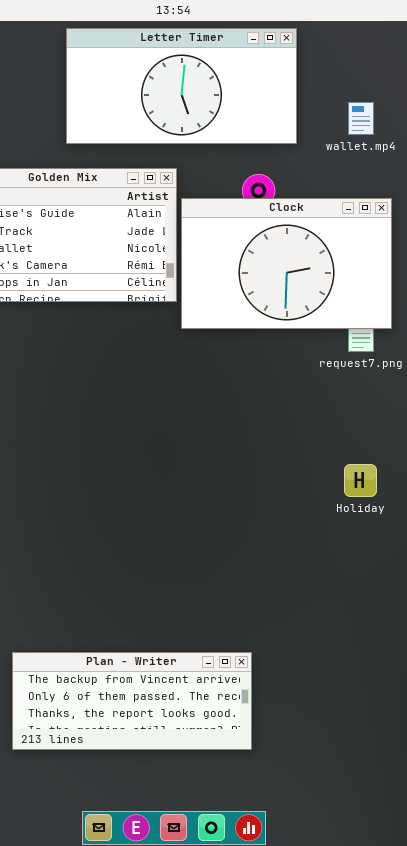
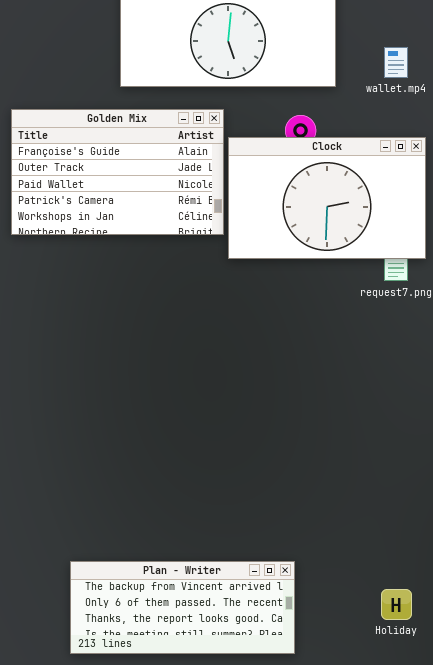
Holiday: [344,464,377,497] -> [381,589,412,620], moved

